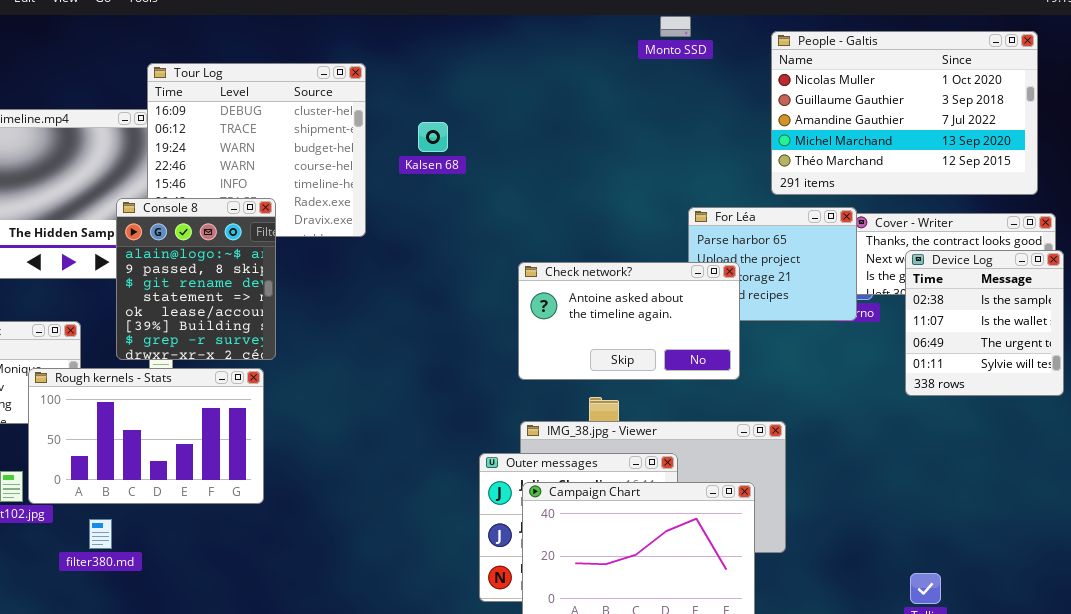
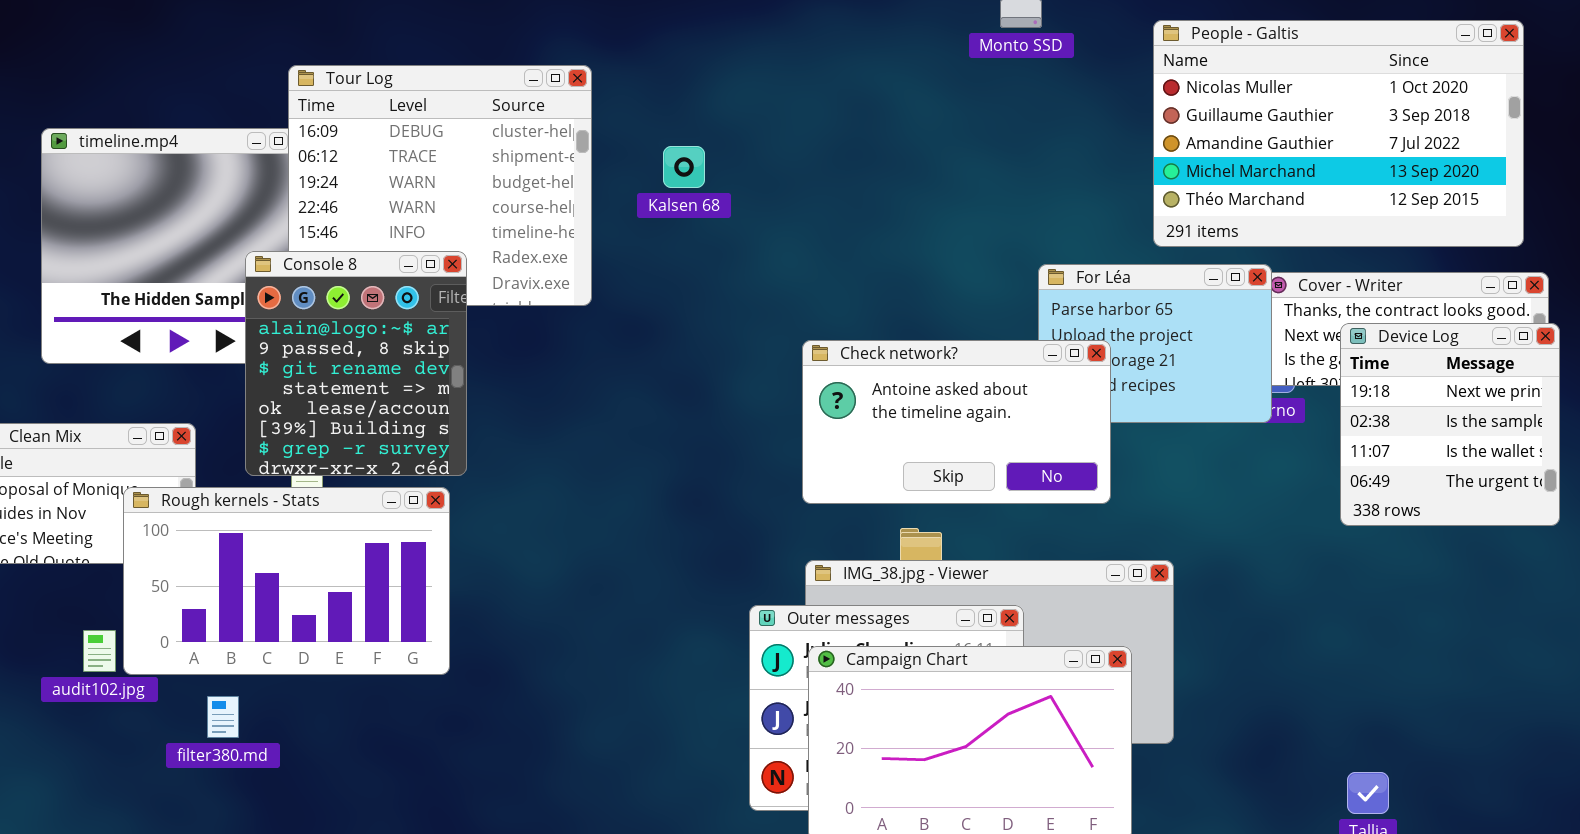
Device Log: [905,250,1064,396] -> [1340,323,1560,526], scrolled up 1 row

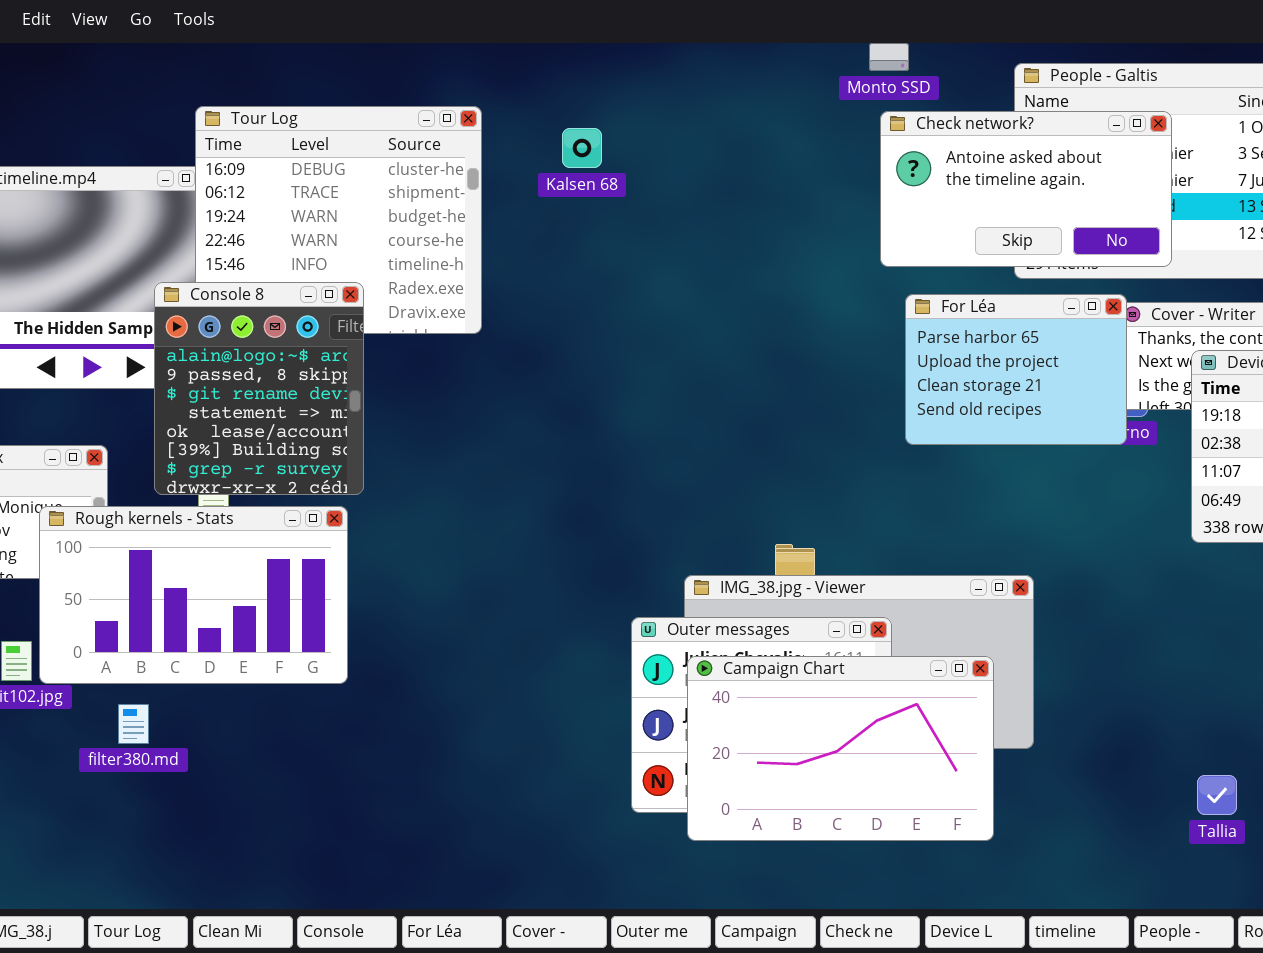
Kalsen 68: [663,146,705,188] -> [562,128,602,168], moved
Check network?: [802,340,1111,504] -> [880,111,1172,267], moved

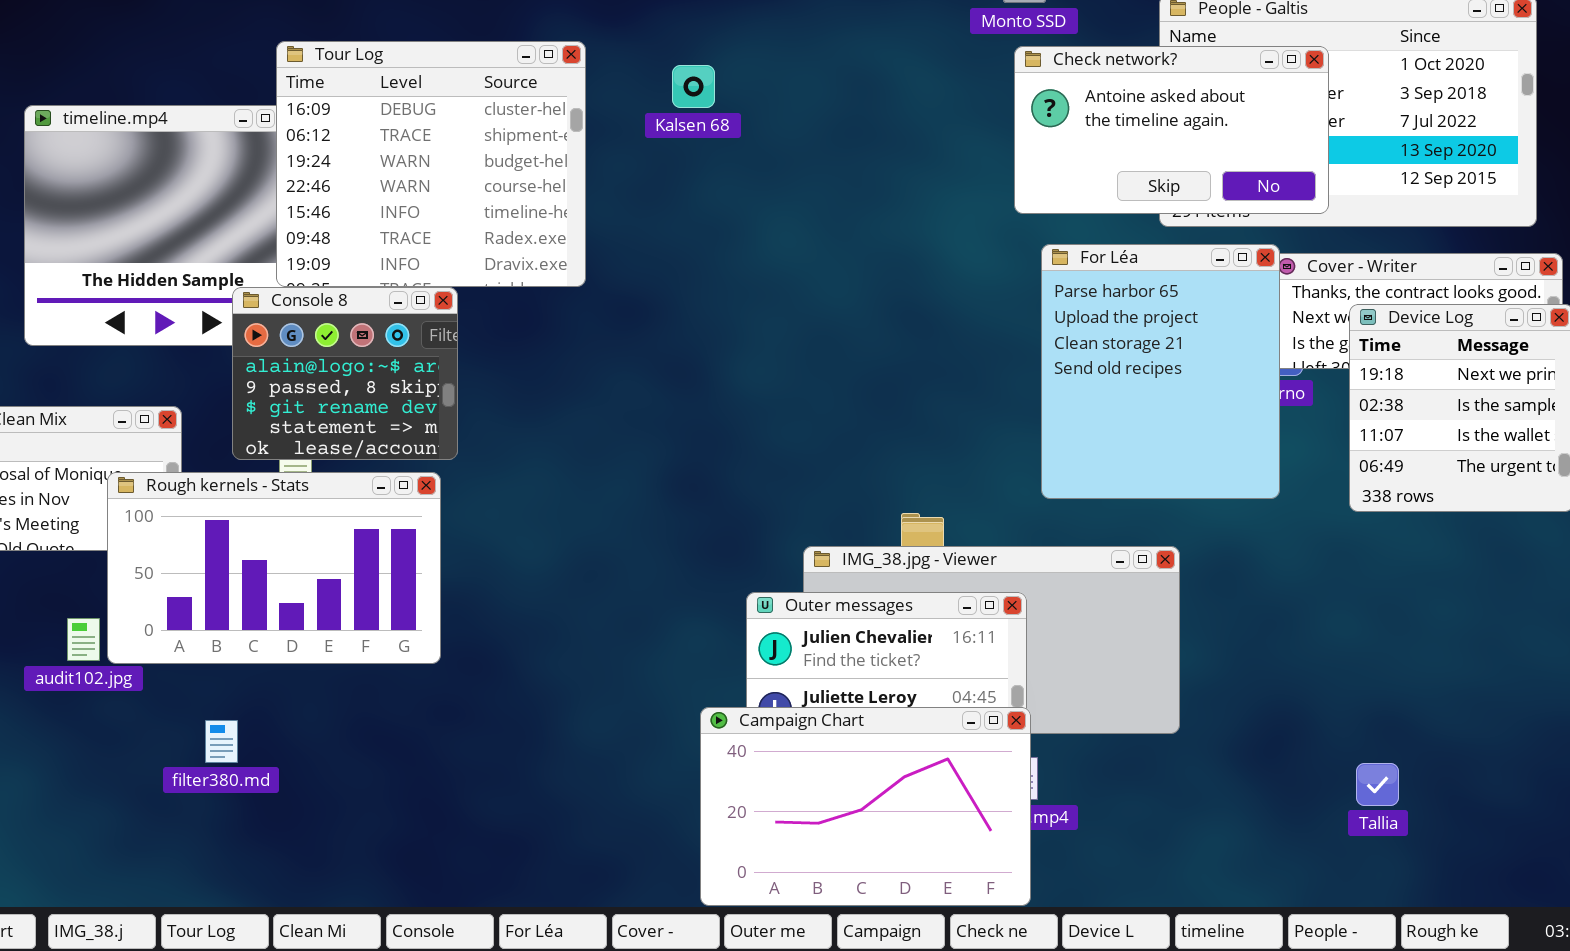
Console 8: [154,282,364,495] -> [232,287,458,460], resized
For Léa: [905,294,1127,445] -> [1041,244,1280,499], resized
Campaign Chart: [687,656,994,841] -> [700,707,1031,906], moved
filter380.md: [118,704,149,744] -> [205,720,238,763], moved

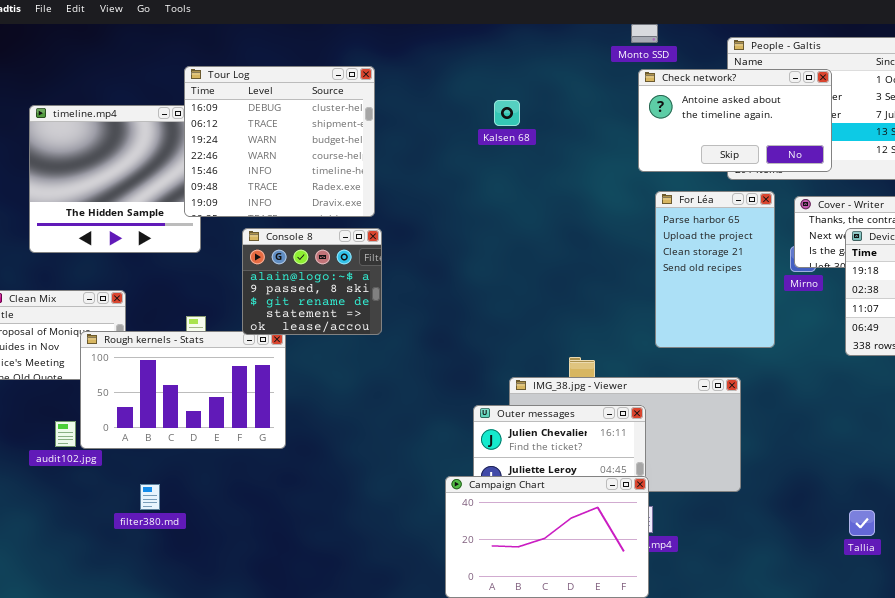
Kalsen 68: [672,65,715,108] -> [494,100,520,126], moved
For Léa: [1041,244,1280,499] -> [655,191,775,348], resized
Console 8: [232,287,458,460] -> [242,228,382,335], moved

